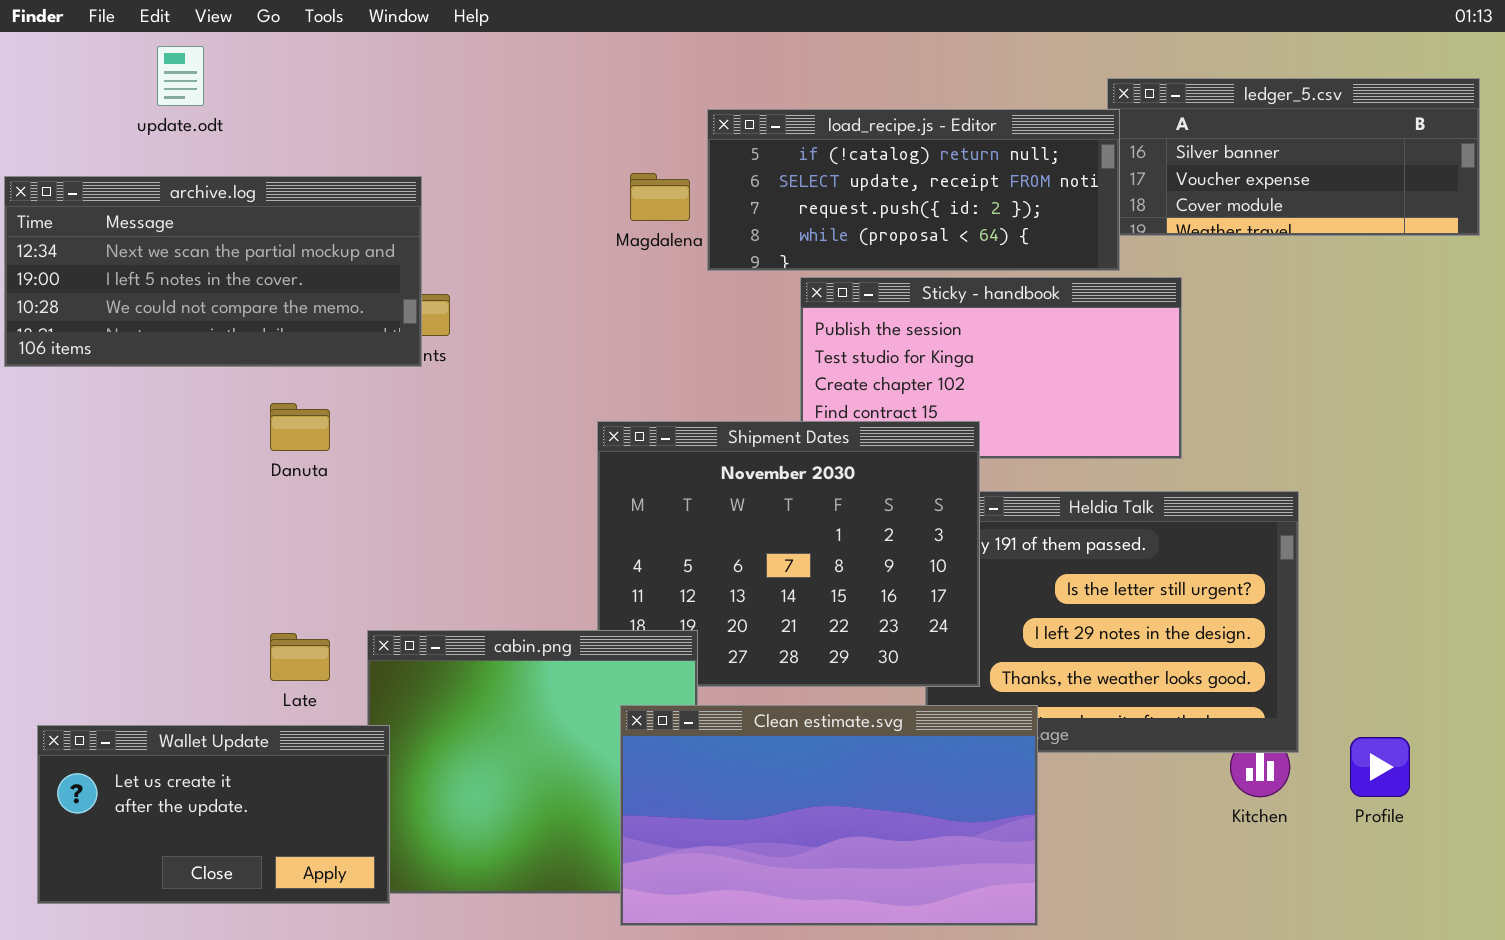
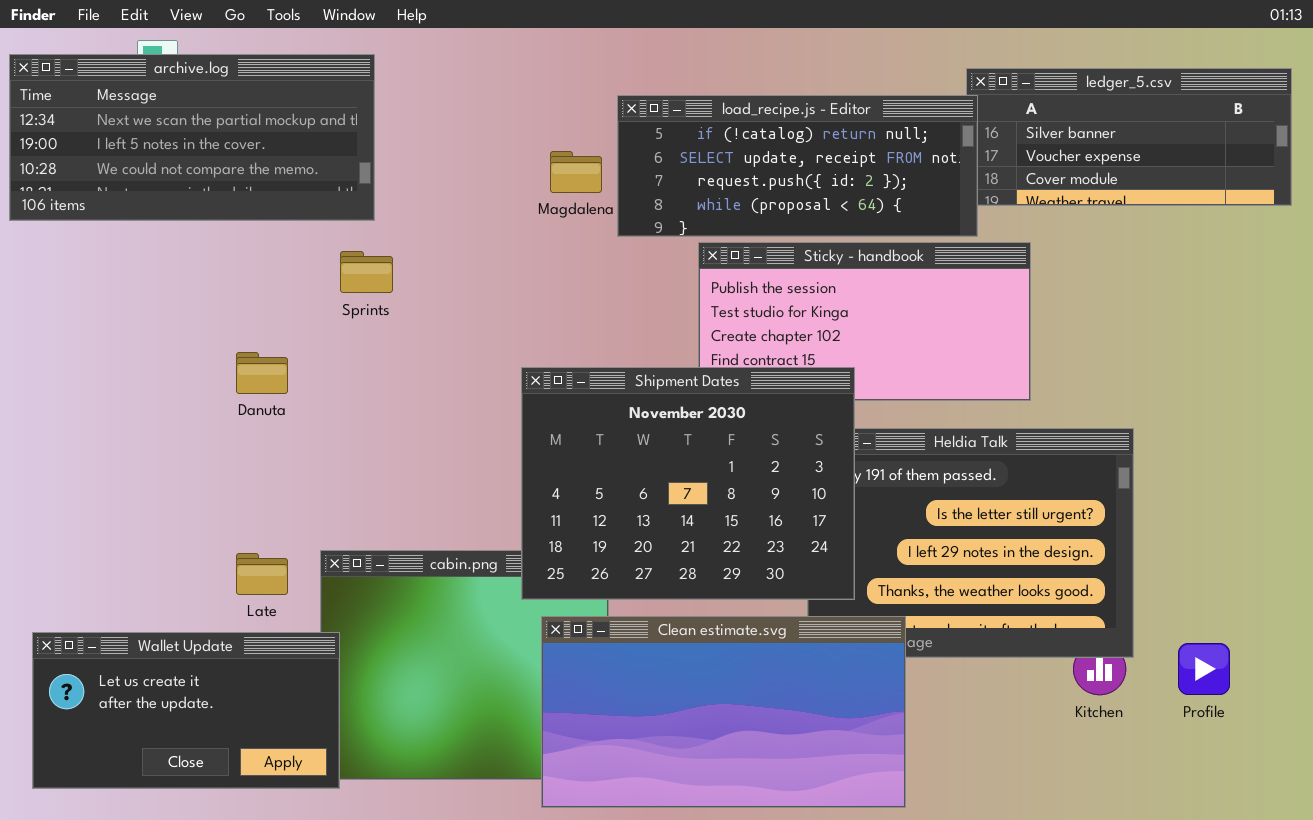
archive.log: [4,176,422,367] -> [9,54,375,221], moved
Shipment Dates: [597,421,980,687] -> [521,367,855,600], raised

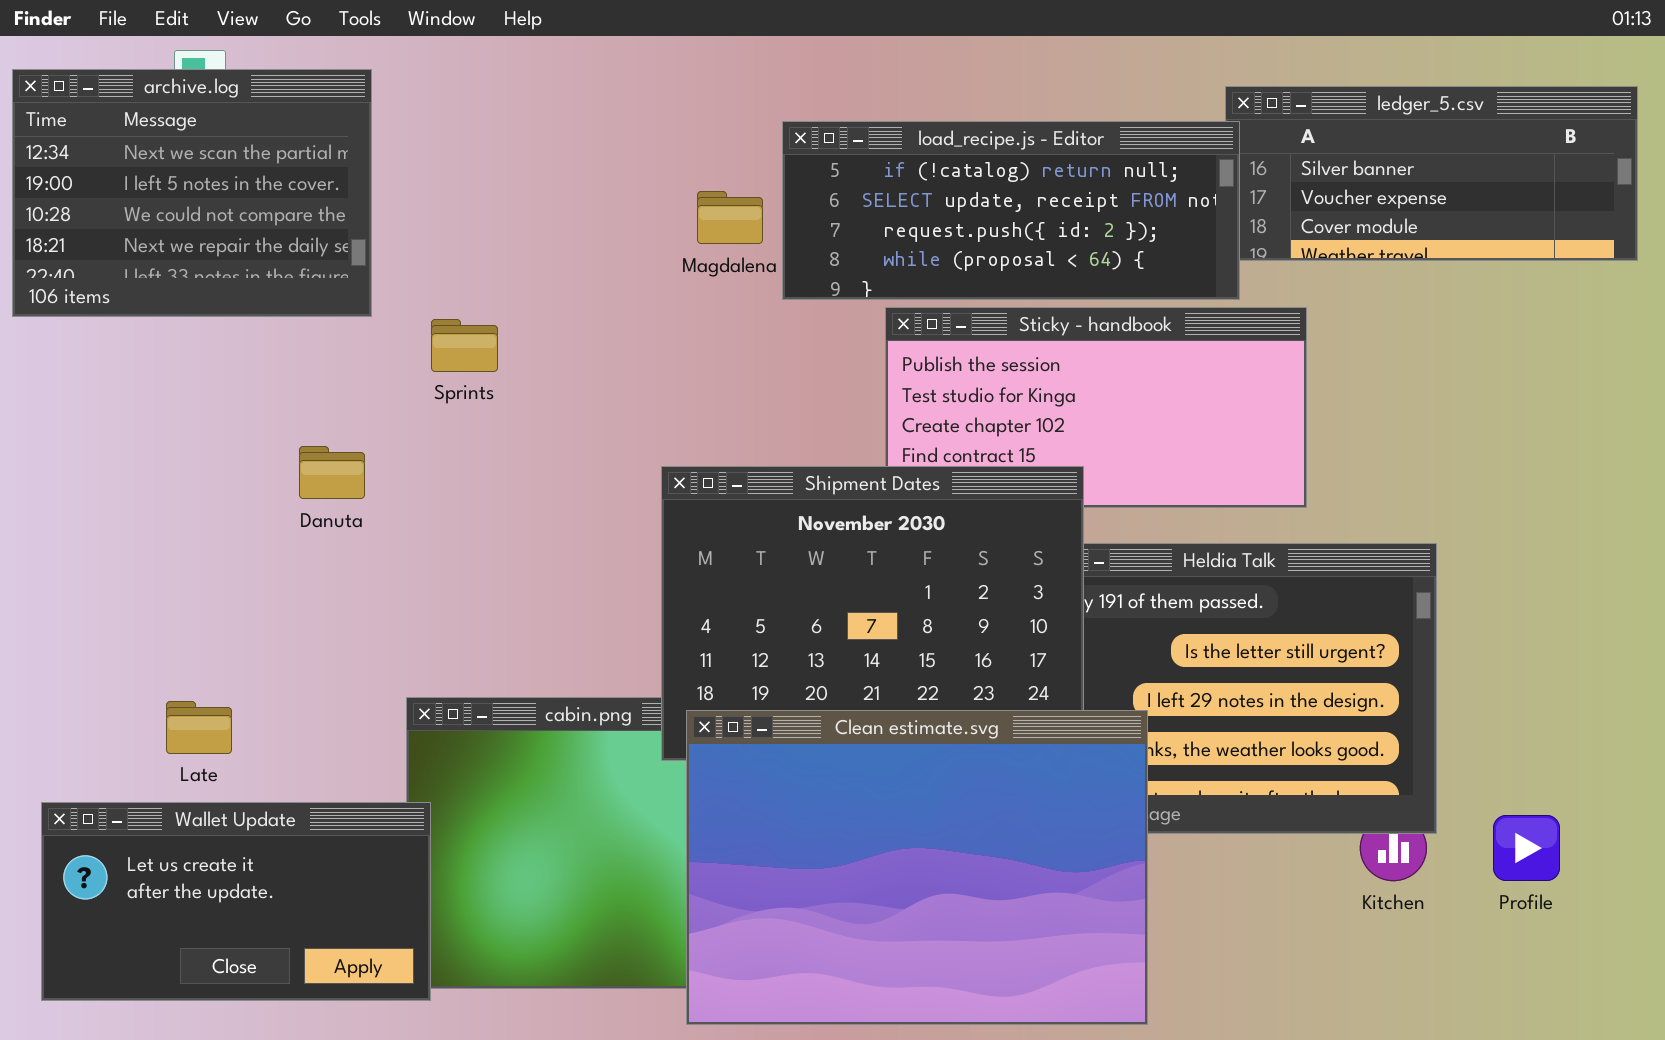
archive.log: [9,54,375,221] -> [12,69,372,317], resized
Late: [236,553,288,595] -> [166,701,232,754], moved
Clean estimate.svg: [541,616,906,808] -> [686,710,1148,1025], resized

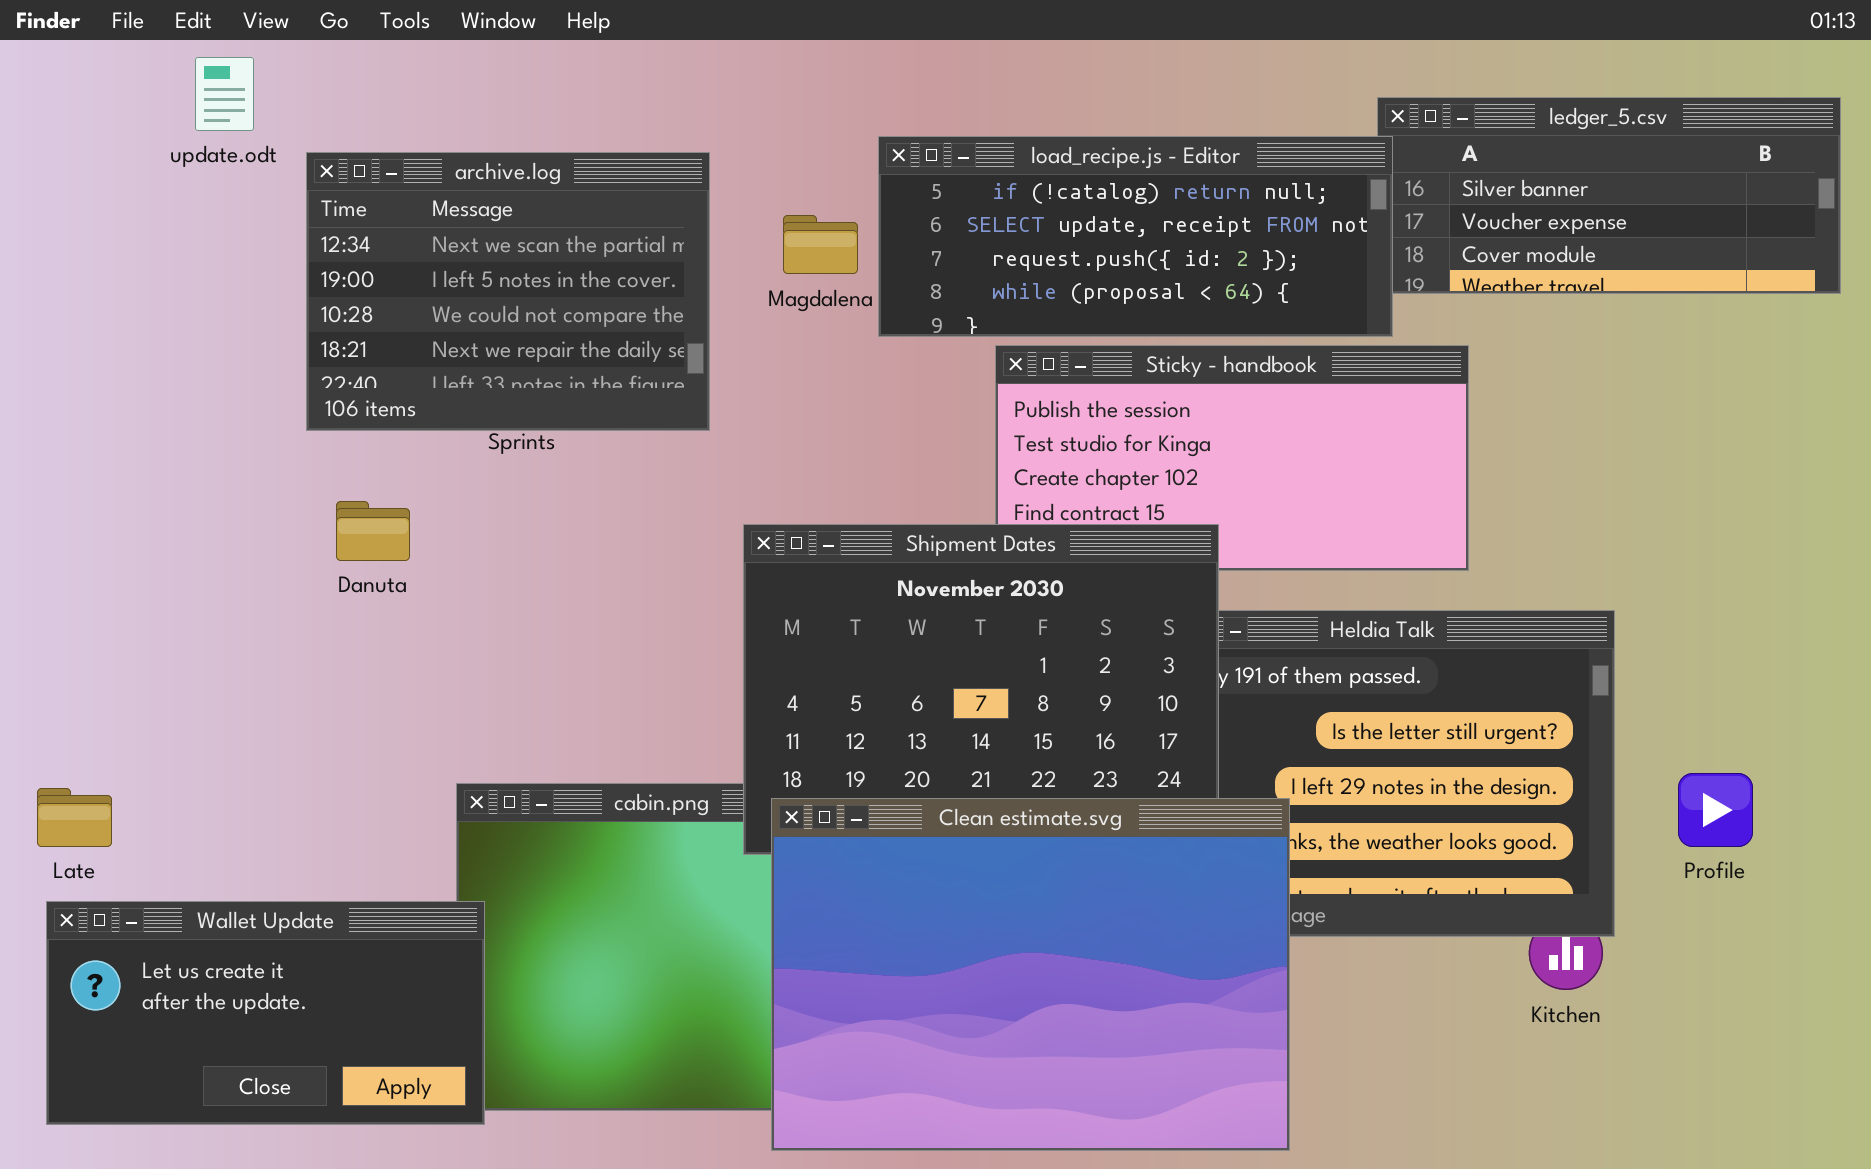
archive.log: [12,69,372,317] -> [306,152,710,431], moved
Late: [166,701,232,754] -> [37,788,112,847], moved
Profile: [1493,815,1560,881] -> [1678,773,1753,847], moved

